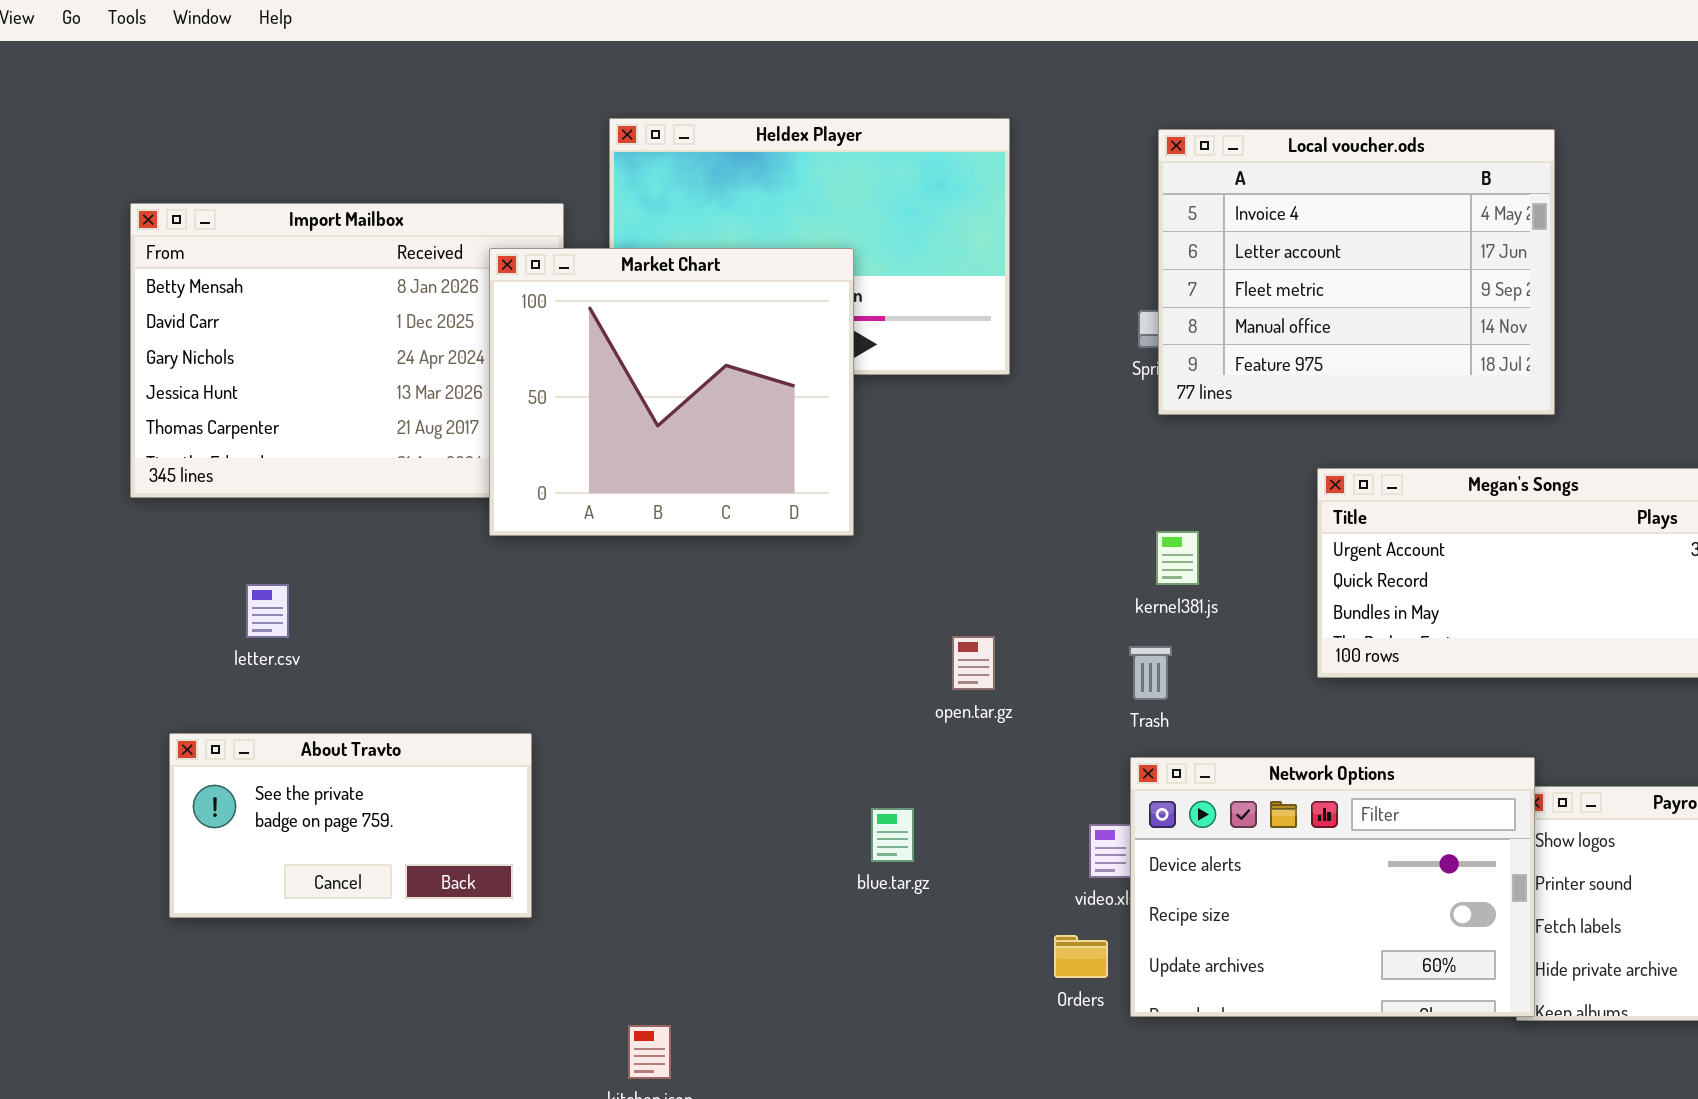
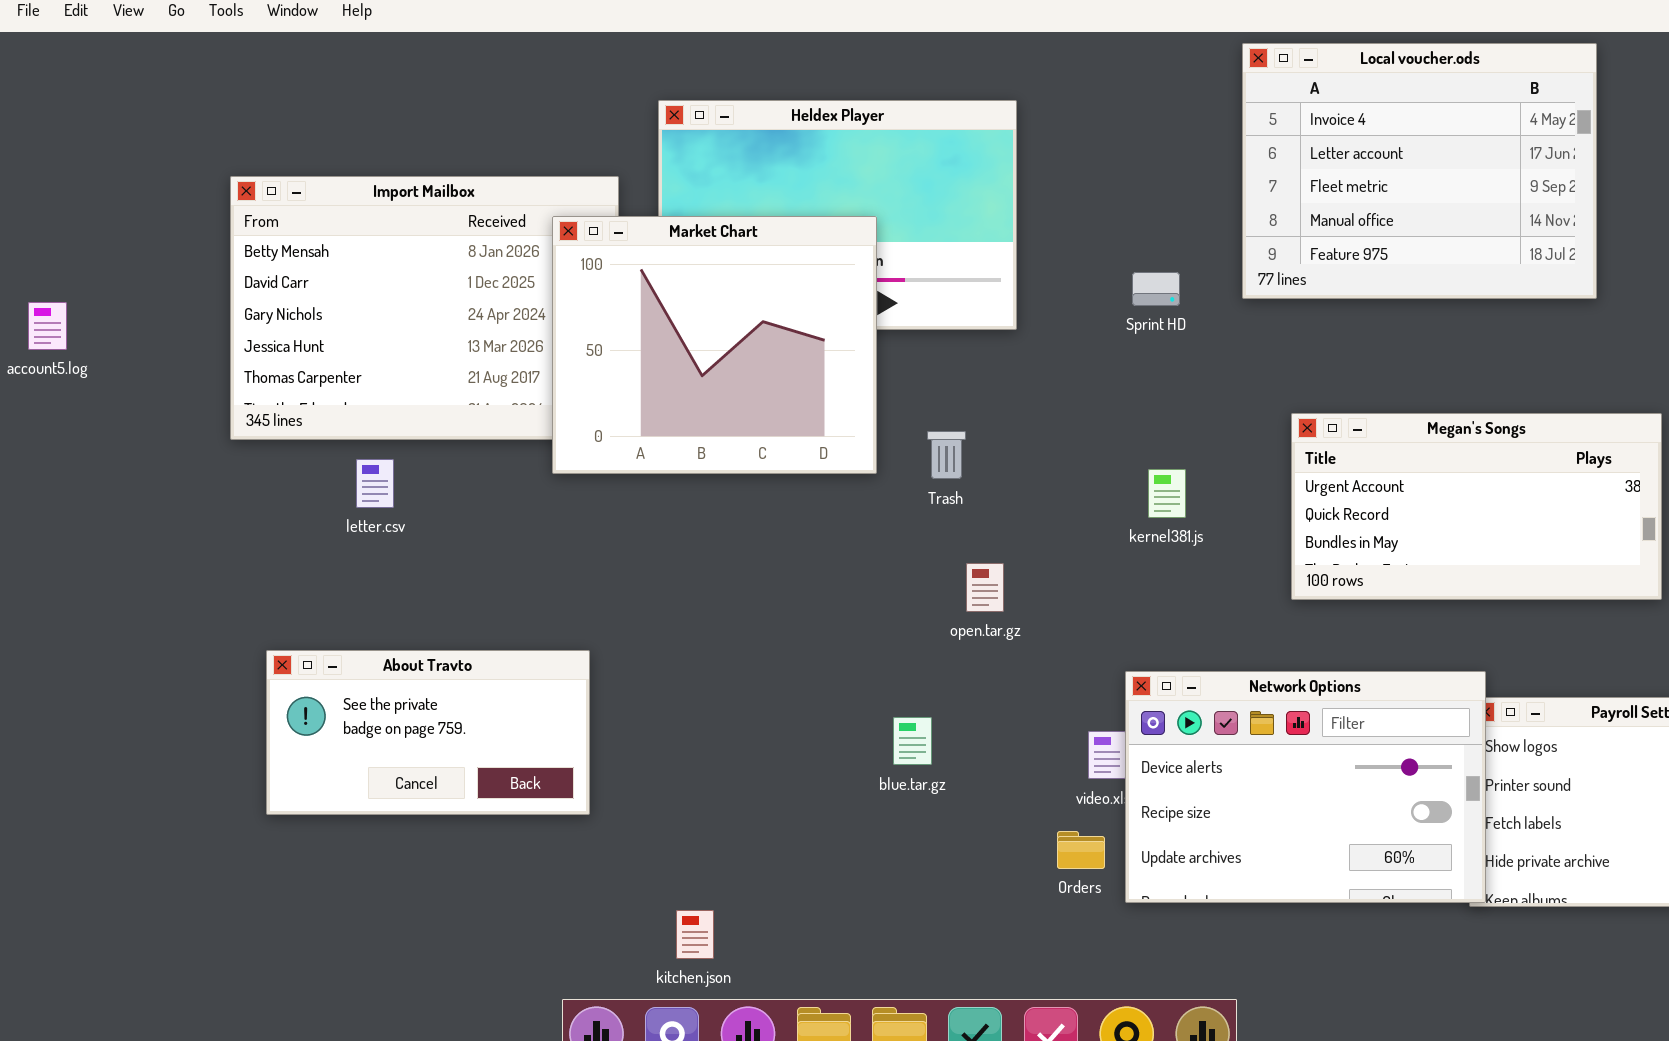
Local voucher.ods: [1158,129,1555,415] -> [1242,43,1597,299], moved
letter.csv: [246,584,289,638] -> [356,459,394,508], moved
Trash: [1129,646,1172,700] -> [927,431,966,479], moved

